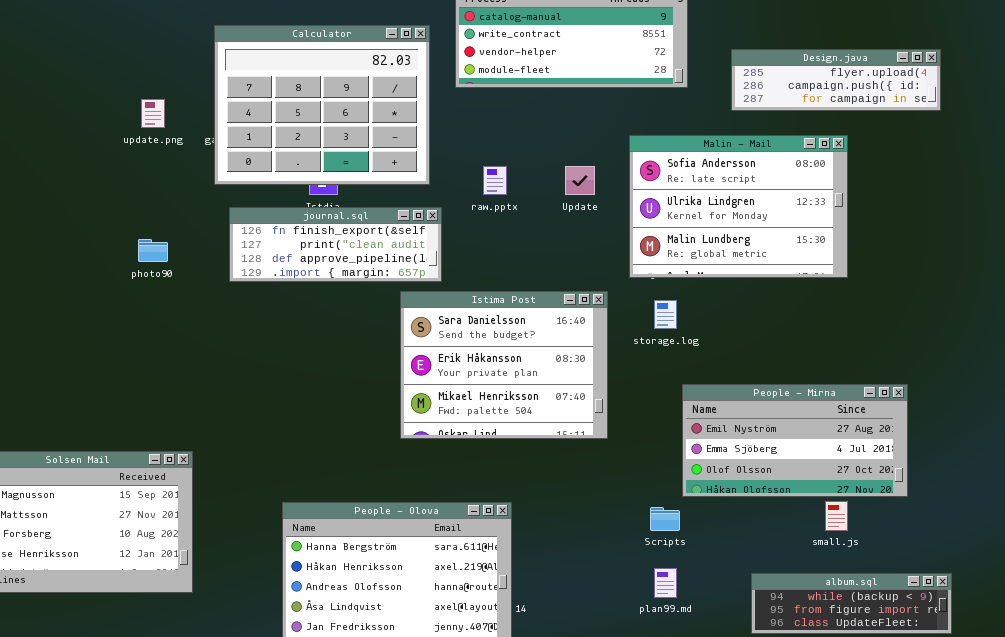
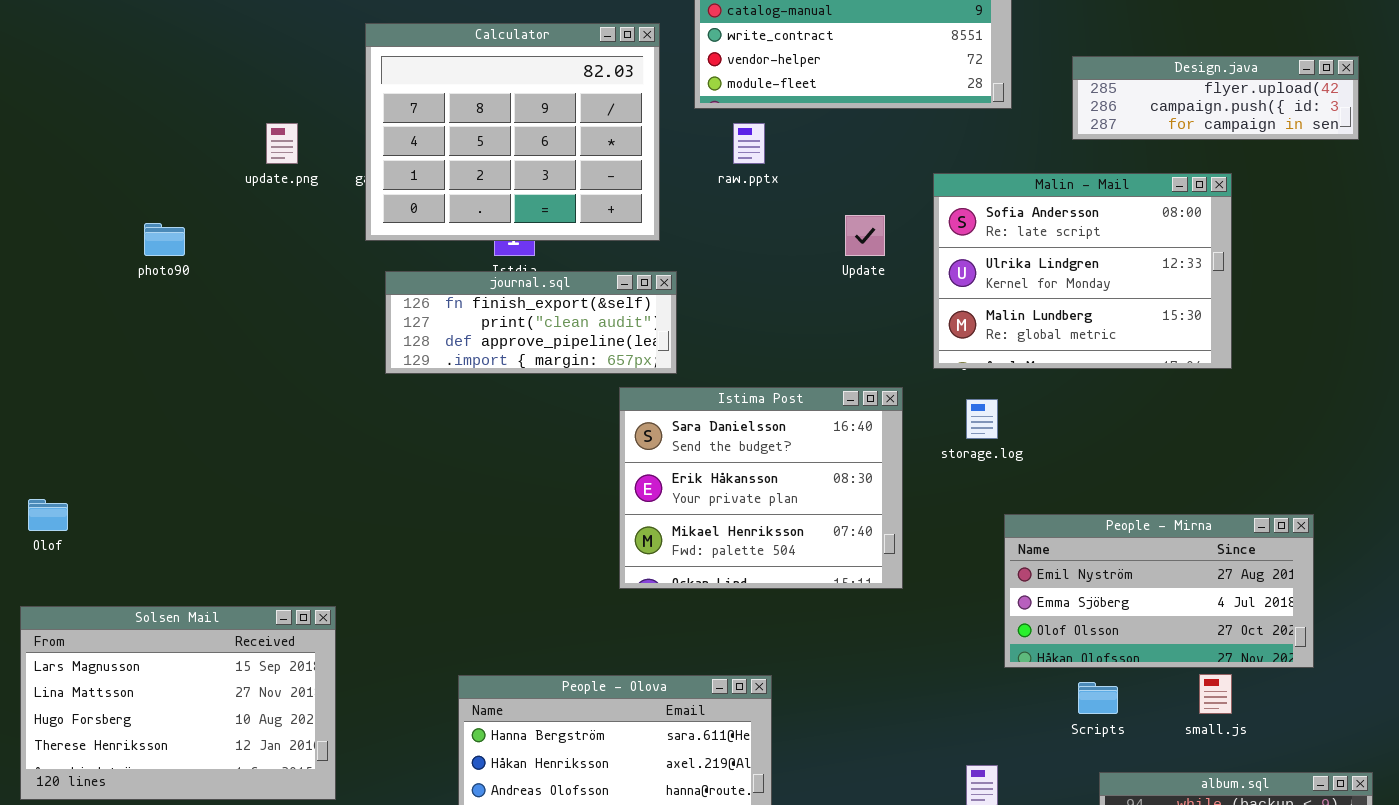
raw.pptx: [483,166,507,195] -> [733,123,765,164], moved
photo90: [138,239,168,262] -> [144,223,185,256], moved
Scripts: [650,507,680,531] -> [1078,682,1118,714], moved

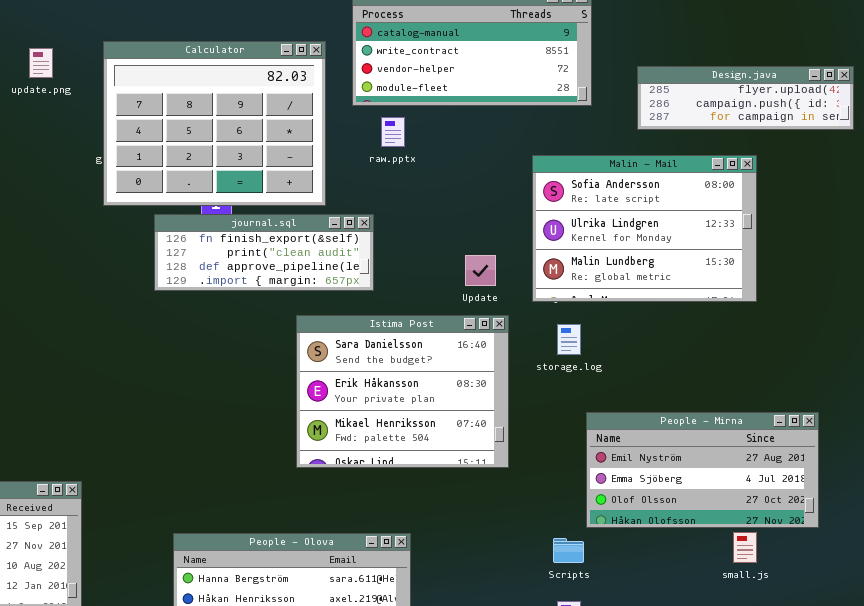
update.png: [266,123,298,164] -> [29,48,53,78], moved
Update: [845,215,885,256] -> [465,255,496,286], moved
journal.sql: [385,271,677,374] -> [154,214,374,291], moved
Scripts: [1078,682,1118,714] -> [553,538,584,563], moved

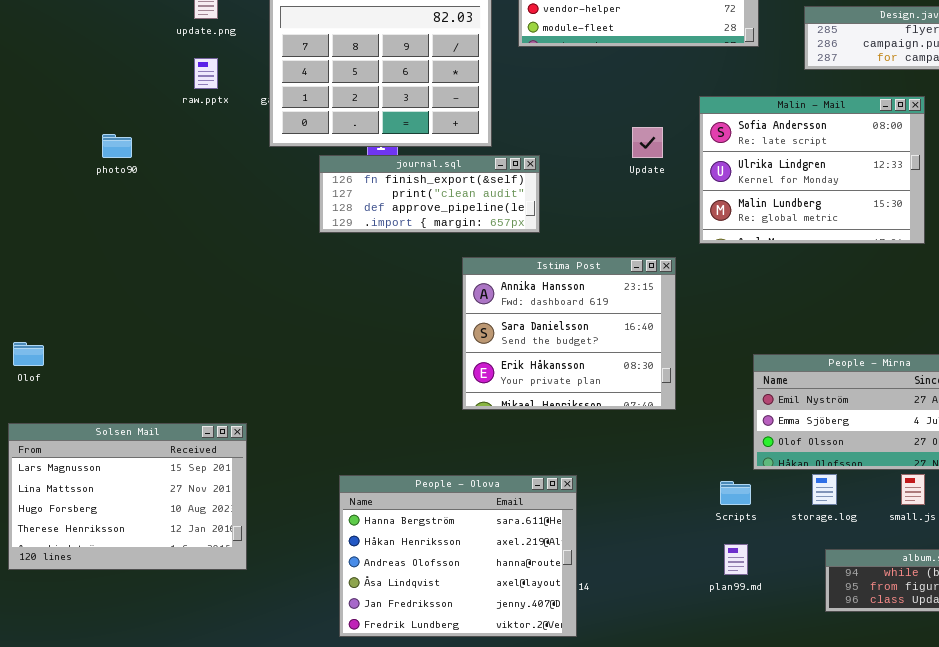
raw.pptx: [381,117,405,147] -> [194,58,218,89], moved
Update: [465,255,496,286] -> [632,127,663,158], moved
Istima Post: [296,315,509,468] -> [462,257,676,410], scrolled up 1 row
storage.log: [557,324,581,355] -> [812,474,837,505], moved

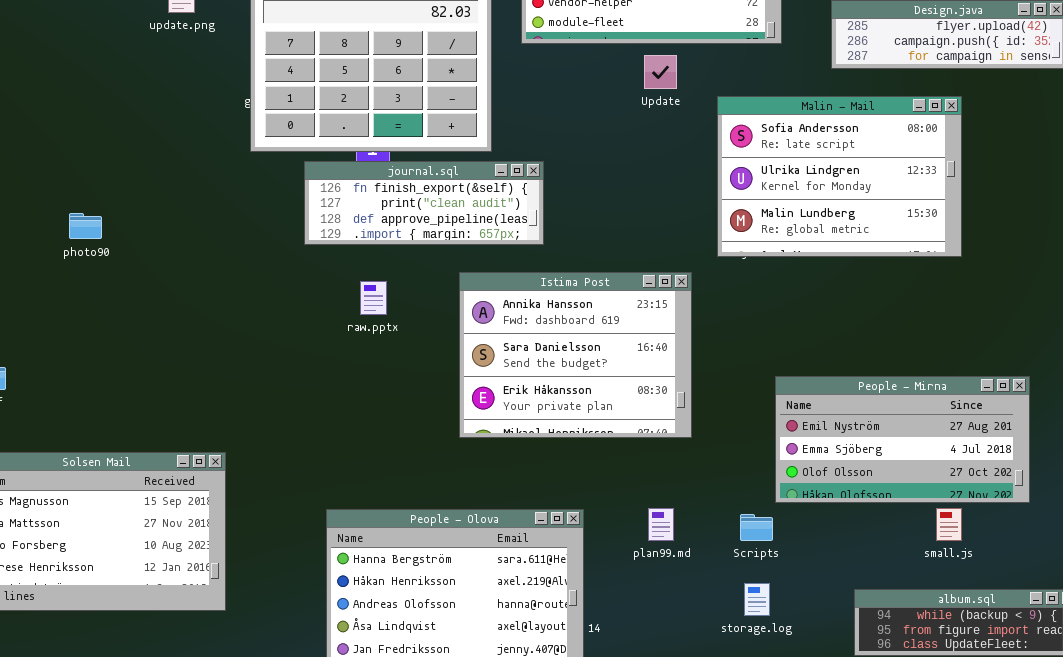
raw.pptx: [194,58,218,89] -> [360,281,387,315], moved
Update: [632,127,663,158] -> [644,55,677,89], moved
photo90: [102,134,132,158] -> [69,213,102,239], moved
storage.log: [812,474,837,505] -> [744,583,770,616], moved
plan99.md: [724,544,748,575] -> [648,508,674,541], moved

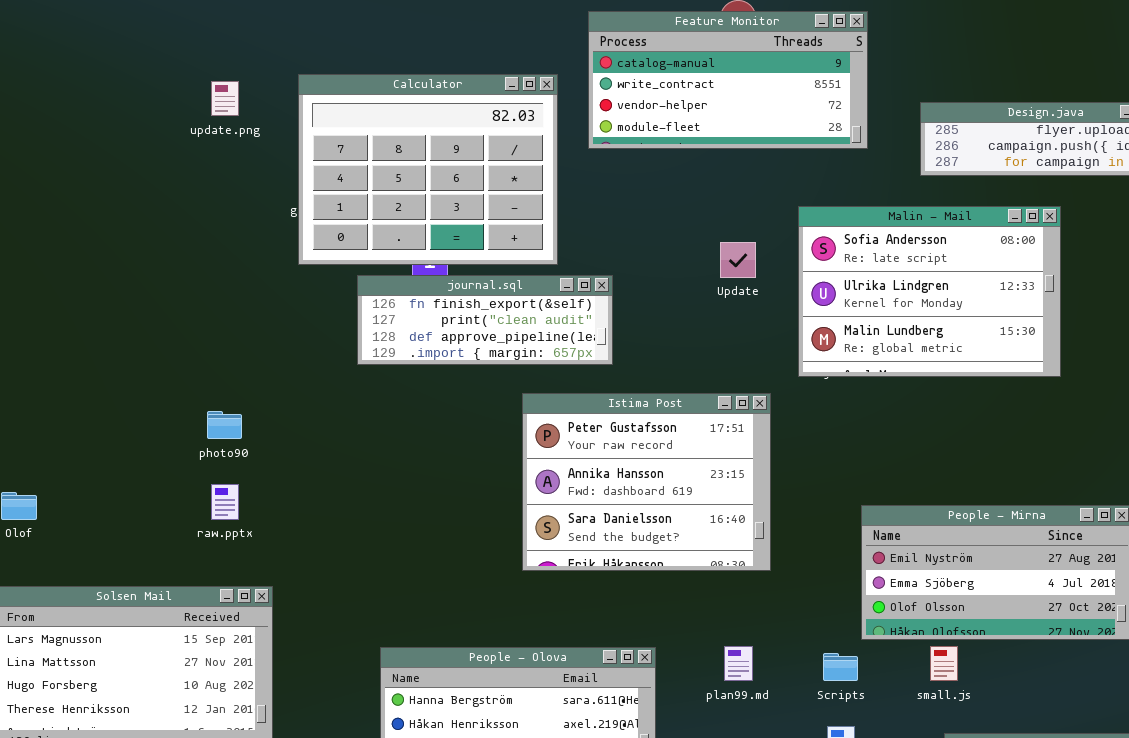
Update: [644,55,677,89] -> [720,242,756,278], moved
photo90: [69,213,102,239] -> [207,411,242,439], moved
Istima Post: [459,272,692,438] -> [522,393,771,571], scrolled up 1 row
raw.pptx: [360,281,387,315] -> [211,484,239,520], moved
small.js: [936,508,962,541] -> [930,646,958,681], moved

